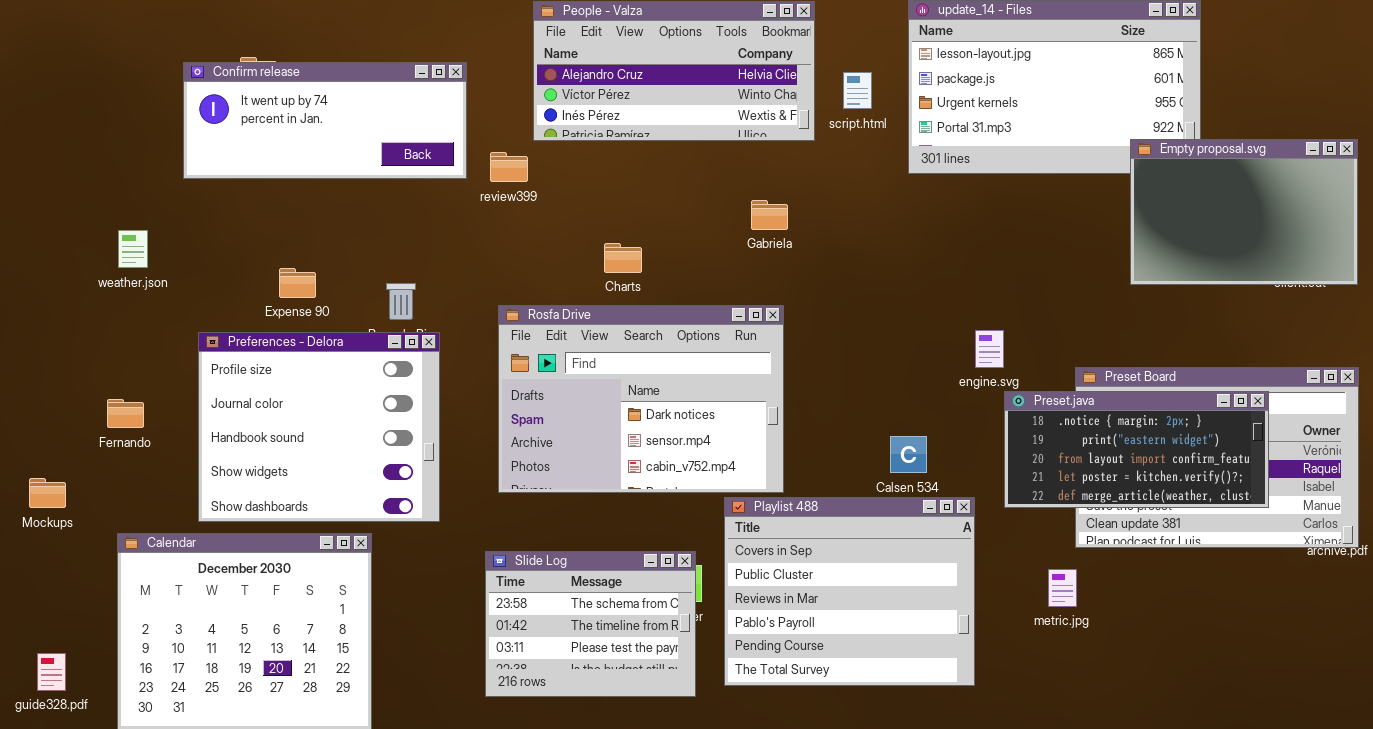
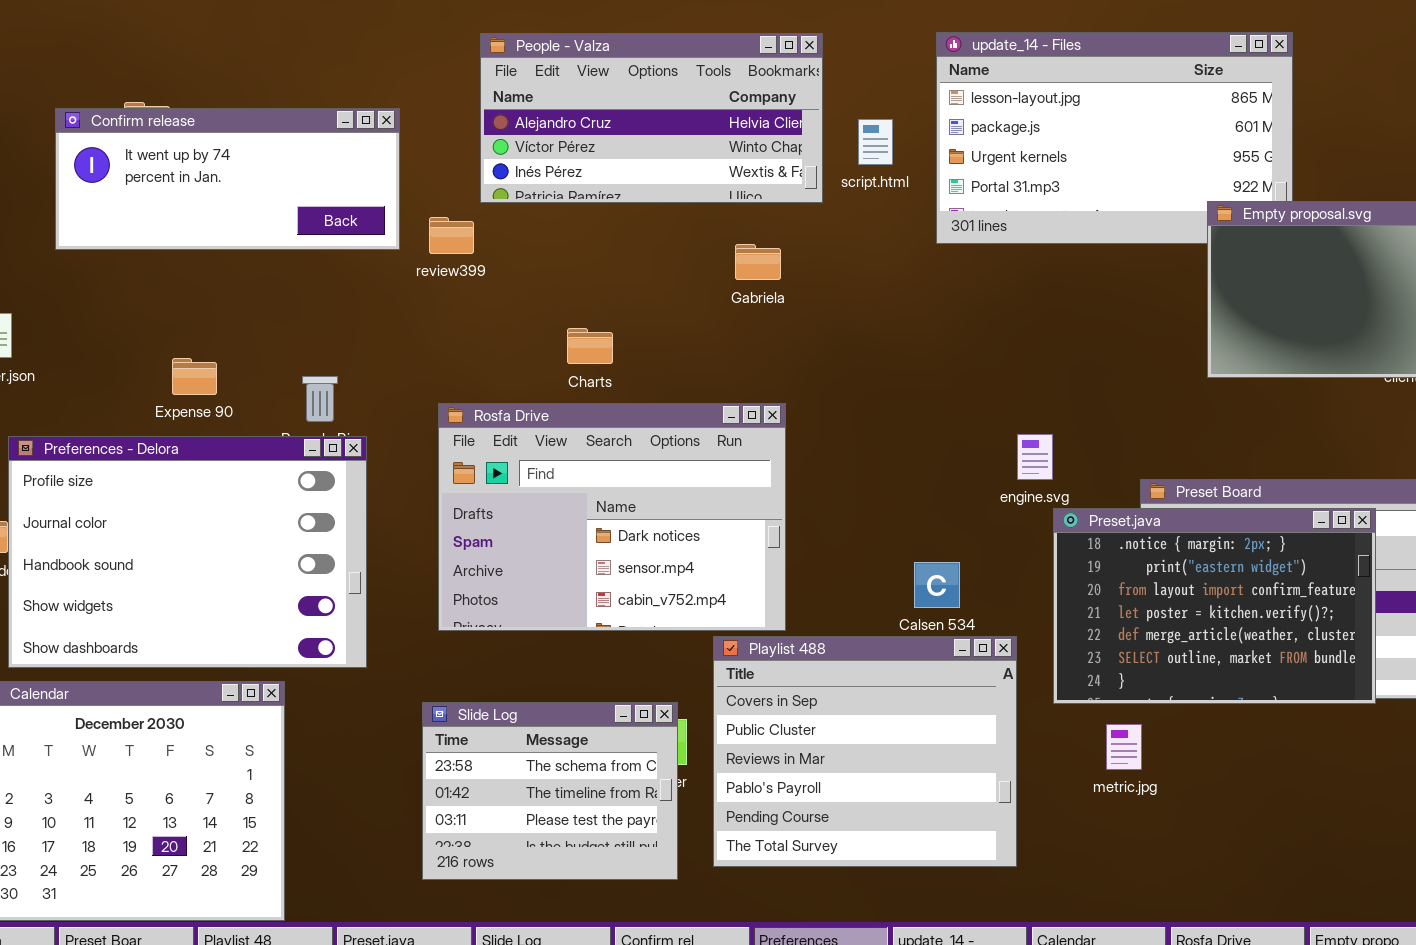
Gabriela: [751,200,788,230] -> [735,244,781,280], moved
Preferences - Delora: [198,332,440,522] -> [8,436,367,668], resized
Preset.java: [1004,391,1269,508] -> [1053,508,1376,704], resized

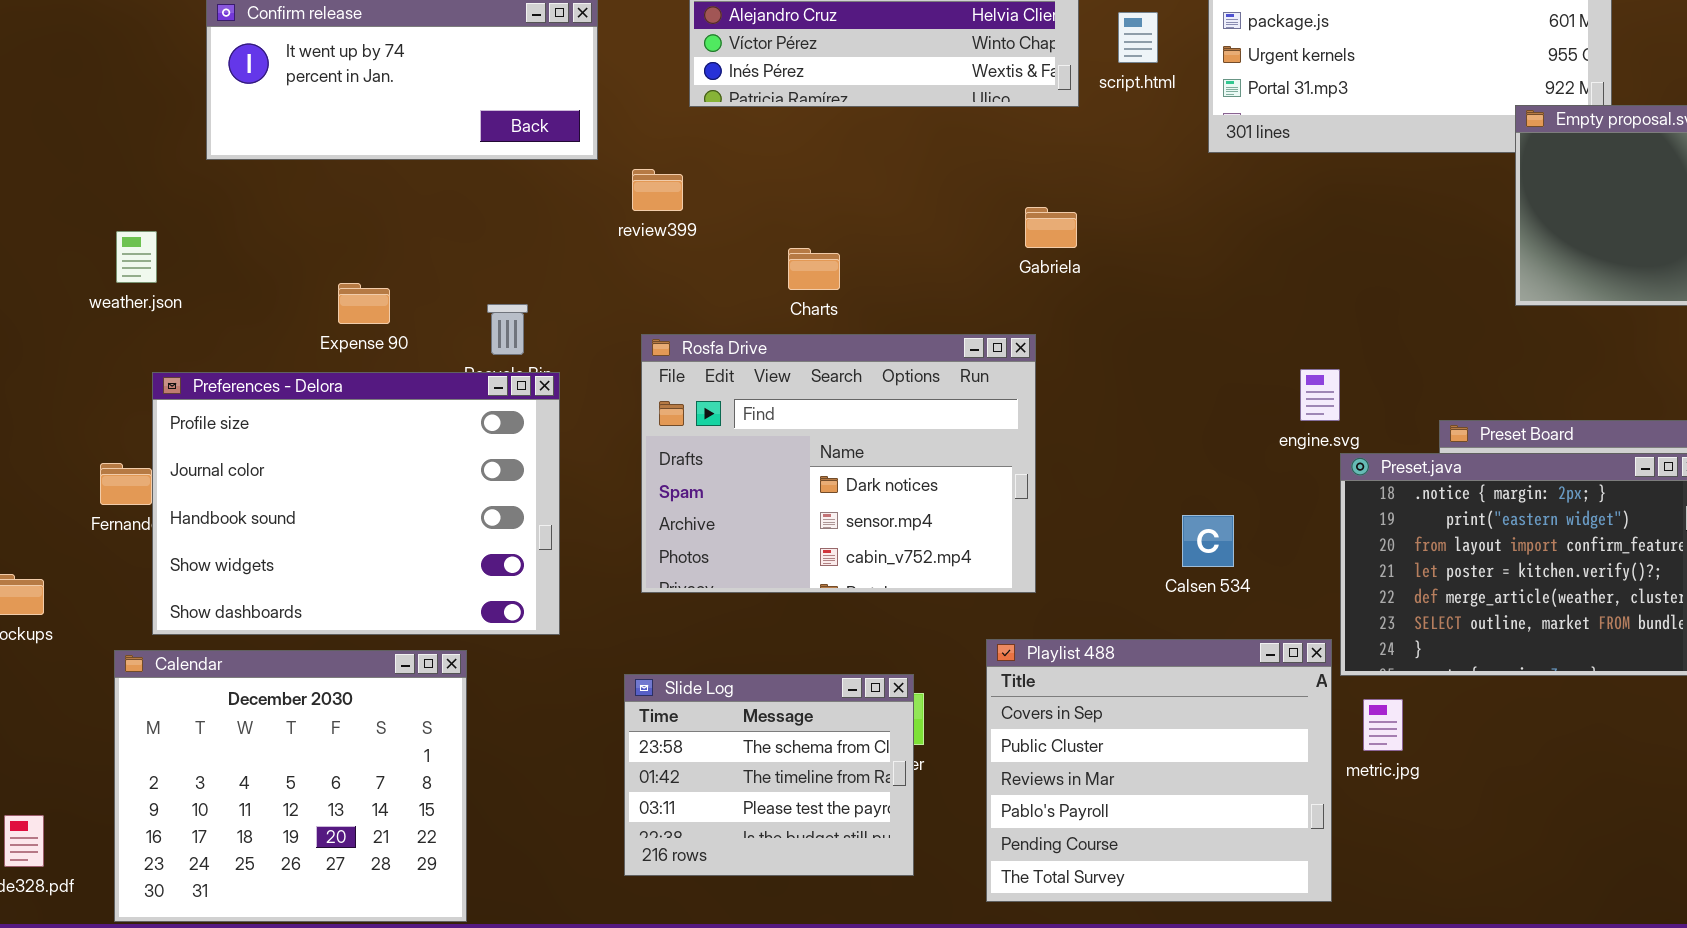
review399: [429,217,474,254] -> [632,169,683,211], moved
Gabriela: [735,244,781,280] -> [1025,207,1077,248], moved
Playlist 488: [713,636,1017,867] -> [986,639,1332,902], moved
metric.jpg: [1106,724,1142,770] -> [1363,699,1403,751], moved

